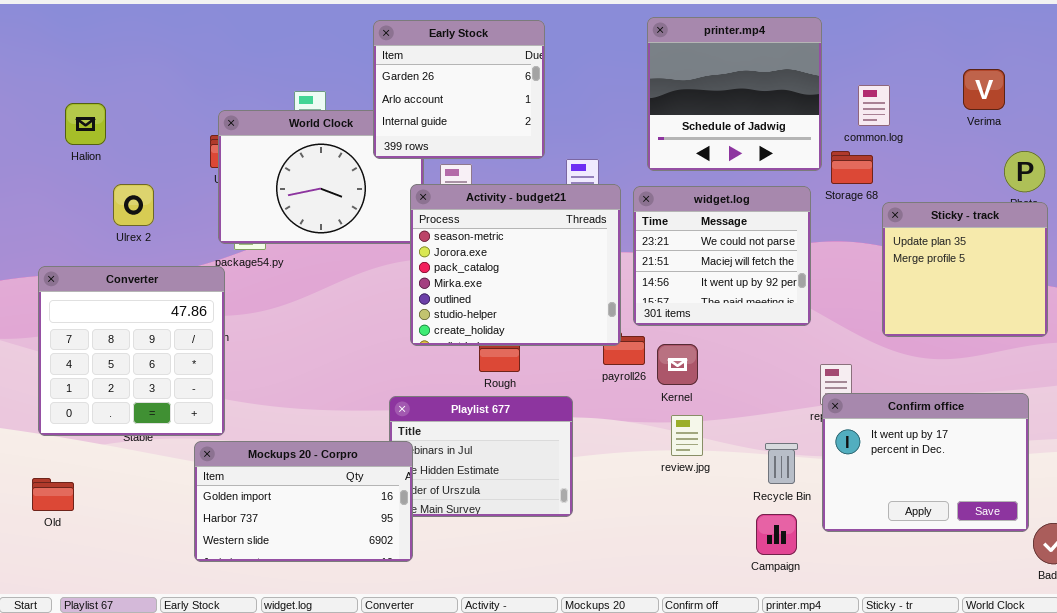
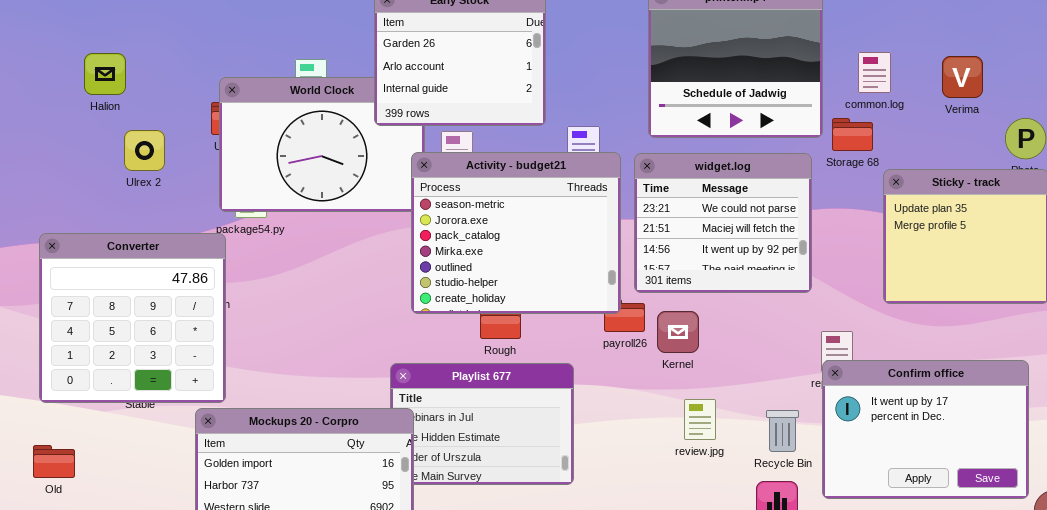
Verima: [963,69,1005,110] -> [942,56,983,98], moved
Halion: [65,103,106,145] -> [84,53,126,95], moved
Ulrex 2: [113,184,154,226] -> [124,130,165,171], moved
review.jpg: [671,415,703,456] -> [684,399,716,440], moved

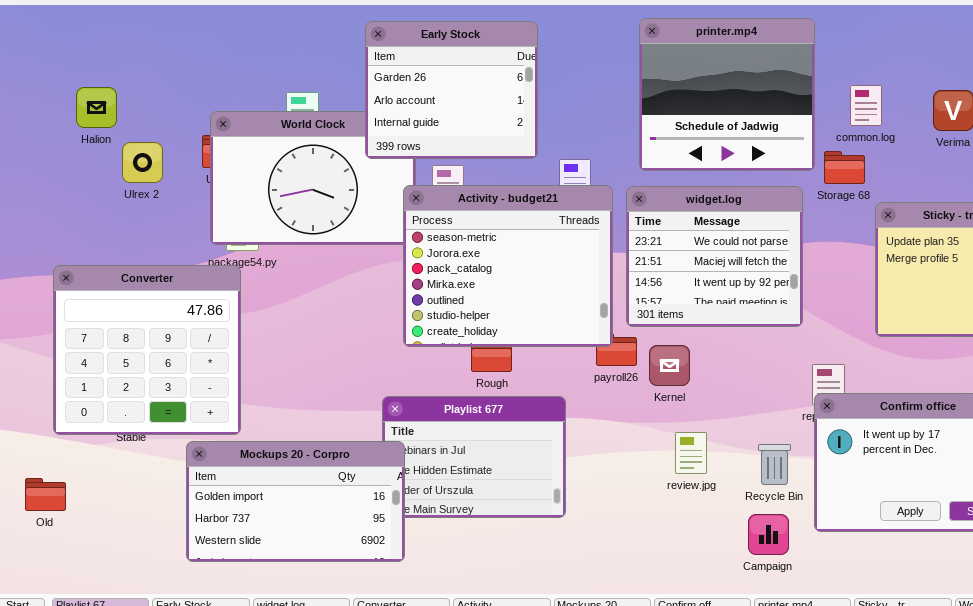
Ulrex 2: [124,130,165,171] -> [122,142,163,183], moved
Converter: [39,233,226,403] -> [53,265,241,435], moved

